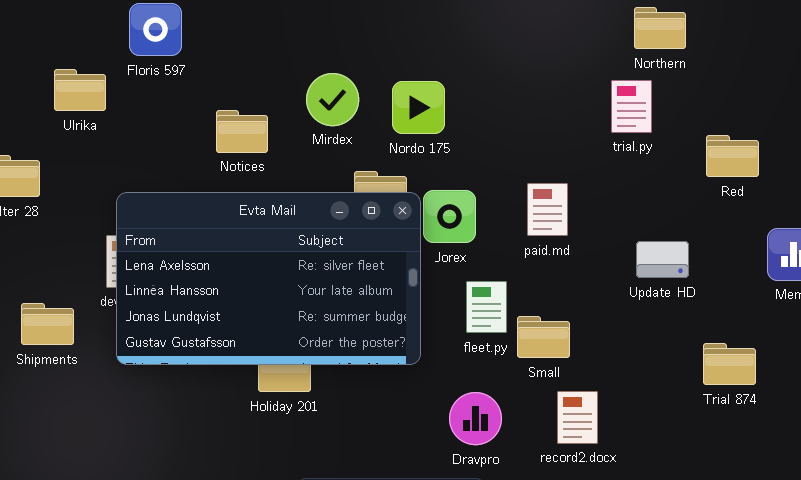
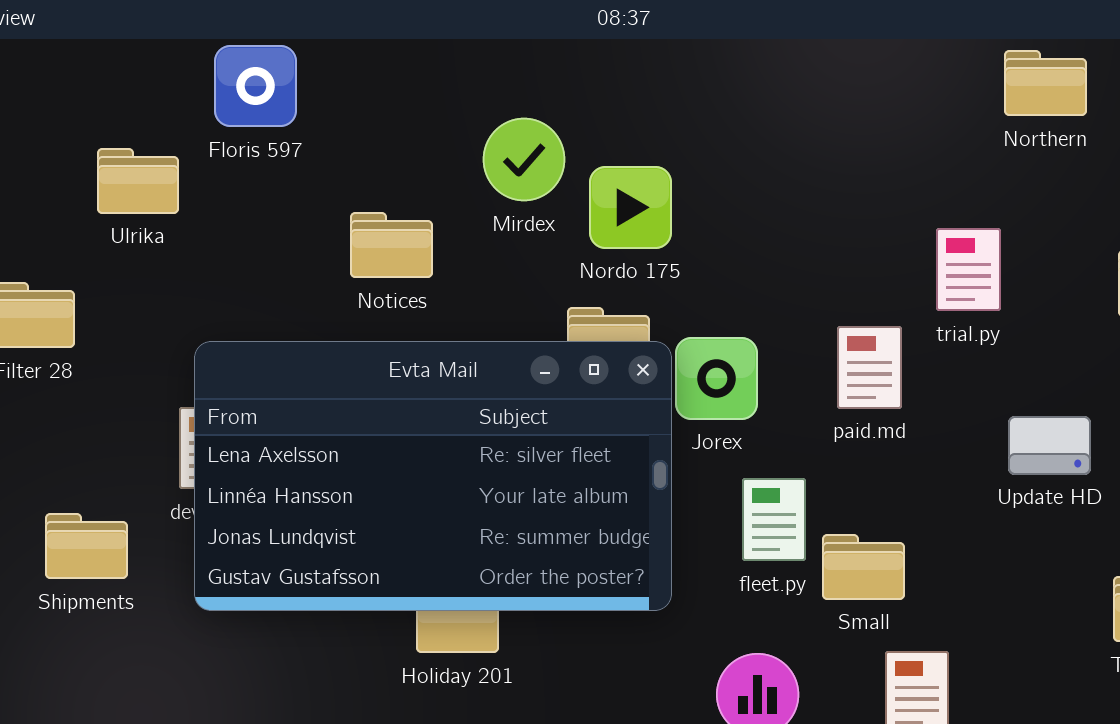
Mirdex: [306,73,359,126] -> [483,118,565,201], moved
trial.py: [611,80,652,133] -> [936,228,1001,311], moved
Nordo 175: [392,81,445,134] -> [589,166,672,249], moved

